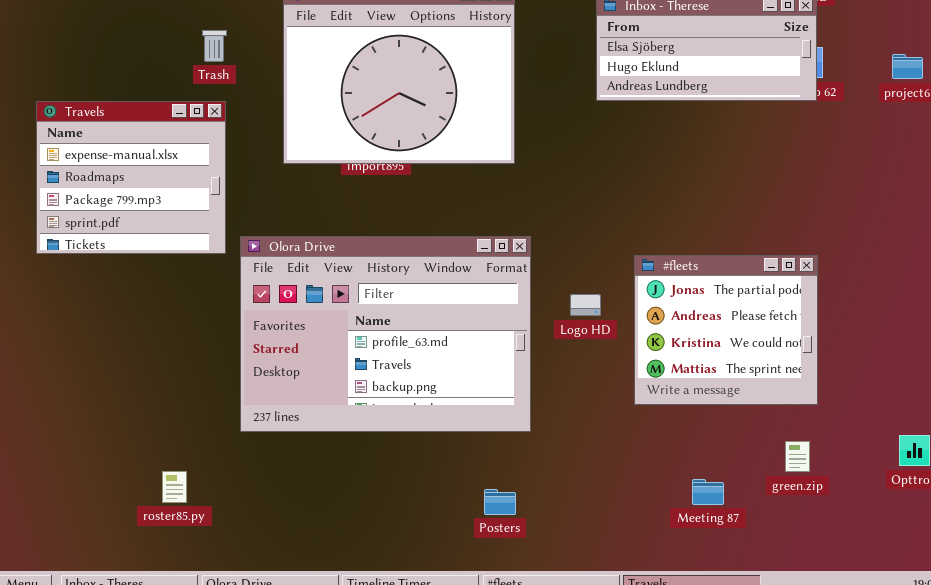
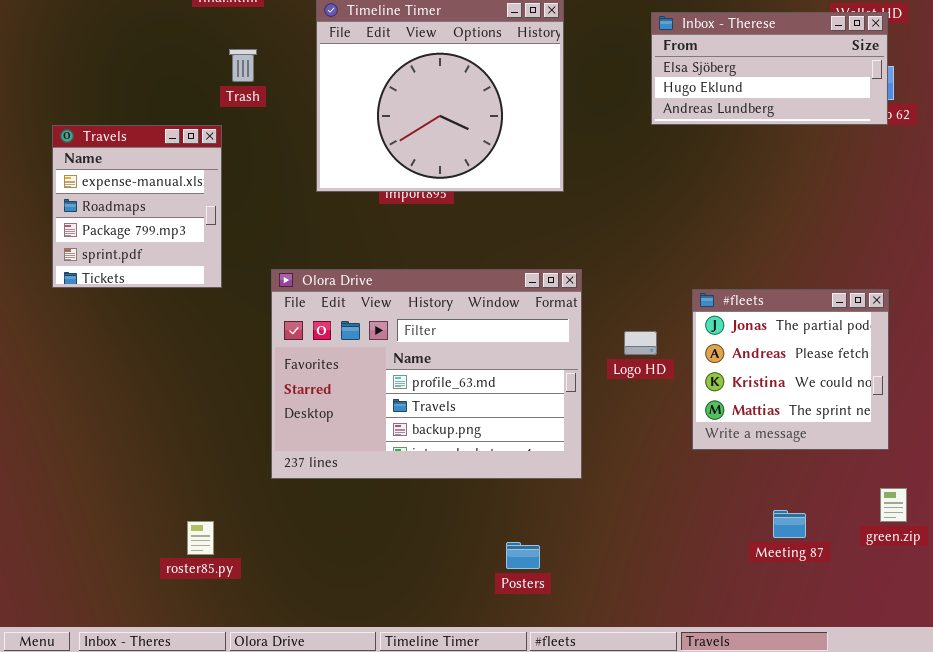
Travels: [36,101,226,254] -> [52,125,222,288], resized
green.zip: [785,441,810,472] -> [880,488,907,522], moved
Meeting 87: [692,479,724,505] -> [773,510,806,538], moved
Posters: [484,489,516,515] -> [506,542,540,569], moved

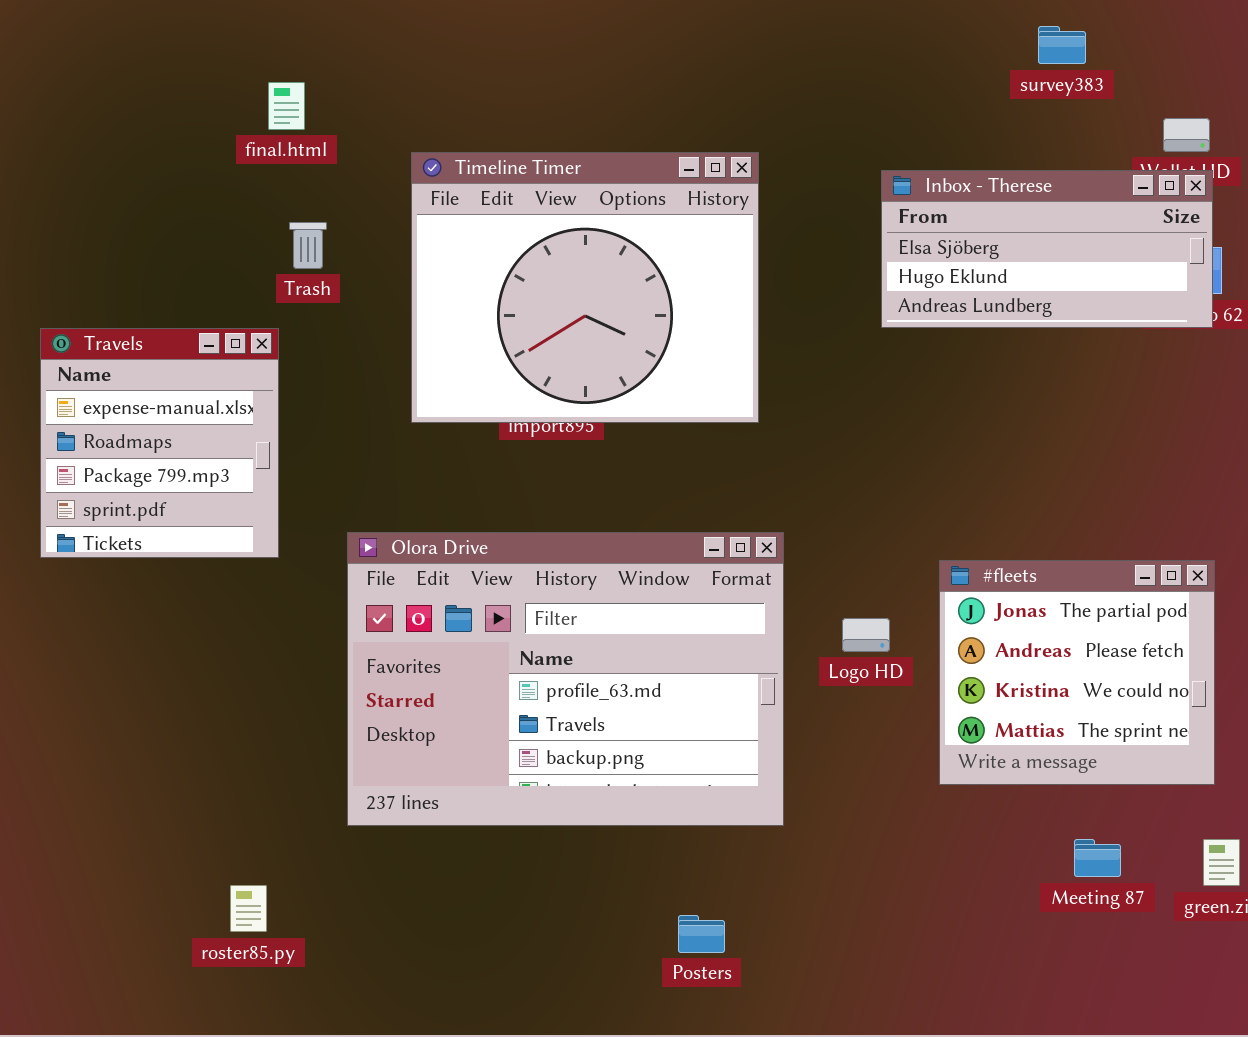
Meeting 87: [773,510,806,538] -> [1074,839,1121,877], moved

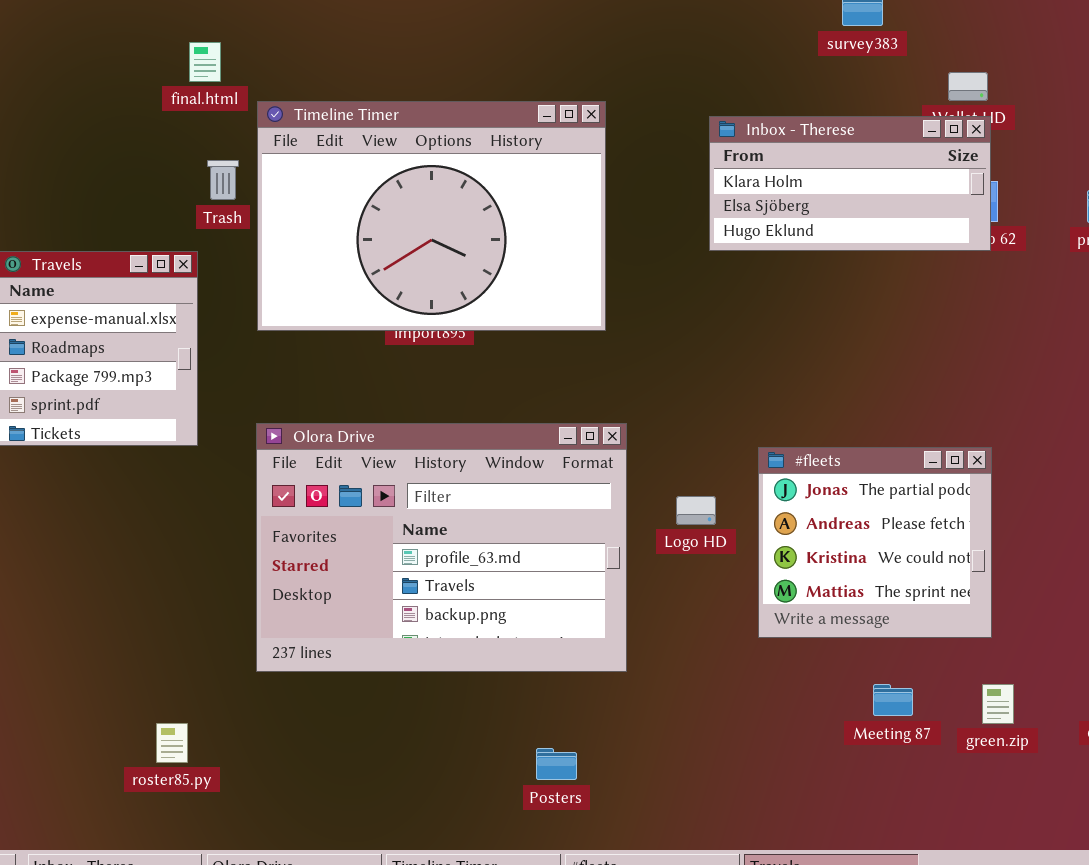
Timeline Timer: [411,152,759,423] -> [257,101,606,331], resized
Inbox - Therese: [881,170,1213,328] -> [709,116,991,251], scrolled up 1 row

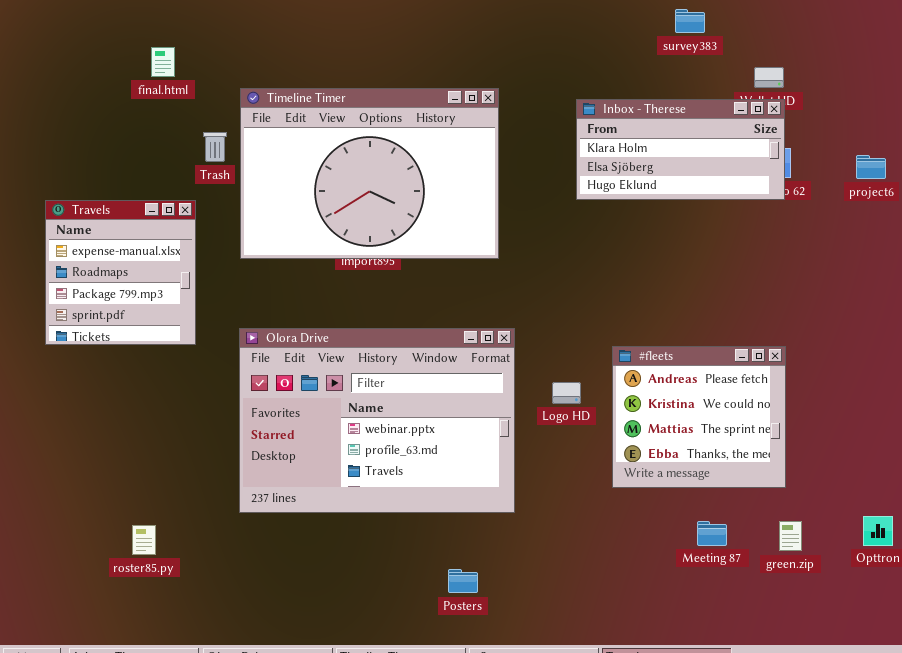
final.html: [189,42,221,82] -> [151,47,175,77], moved
Olora Drive: [256,423,627,672] -> [239,328,515,513], scrolled up 1 row
#fleets: [758,447,992,638] -> [612,346,786,488], scrolled down 1 row
roster85.py: [156,723,188,763] -> [132,525,156,555], moved

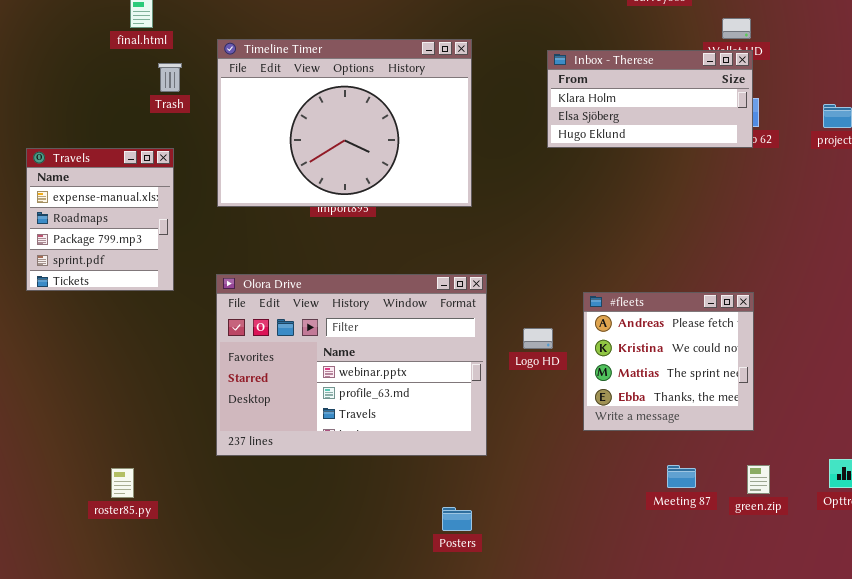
Trash: [203,132,227,162] -> [158,63,182,92], moved
Posters: [448,569,478,593] -> [442,507,472,531], moved

